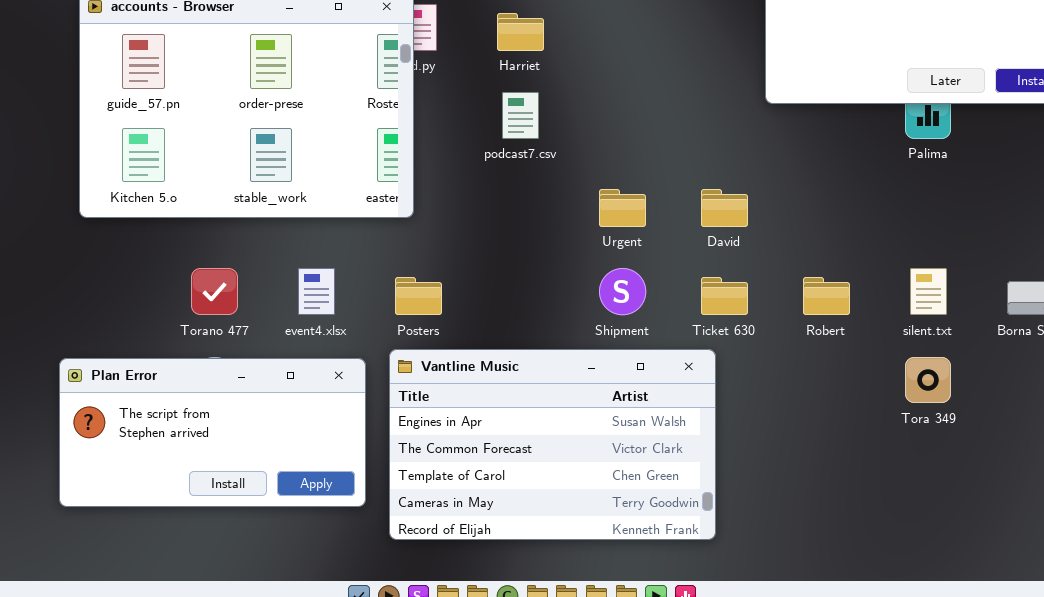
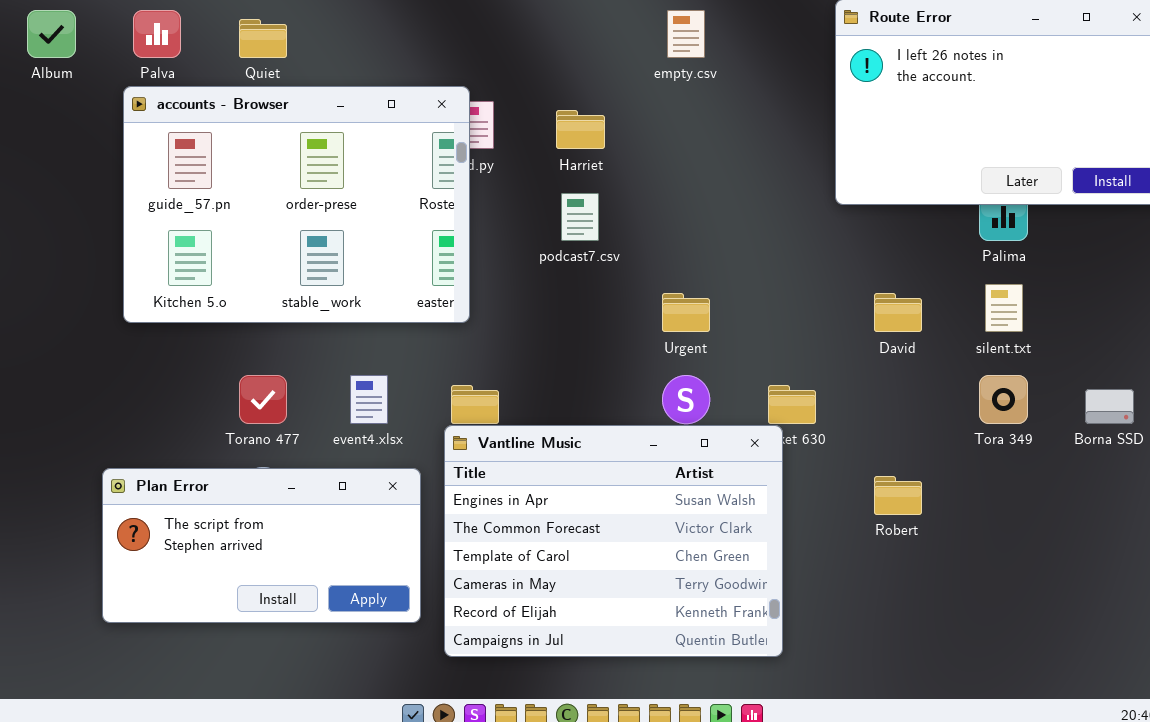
David: [701,189,748,227] -> [874,293,922,332], moved
silent.txt: [910,268,947,315] -> [985,284,1023,332], moved
Robert: [803,277,850,315] -> [874,476,922,515], moved
Vantline Music: [389,349,716,540] -> [444,425,783,657], resized
Tora 349: [905,357,951,403] -> [979,375,1028,424], moved

